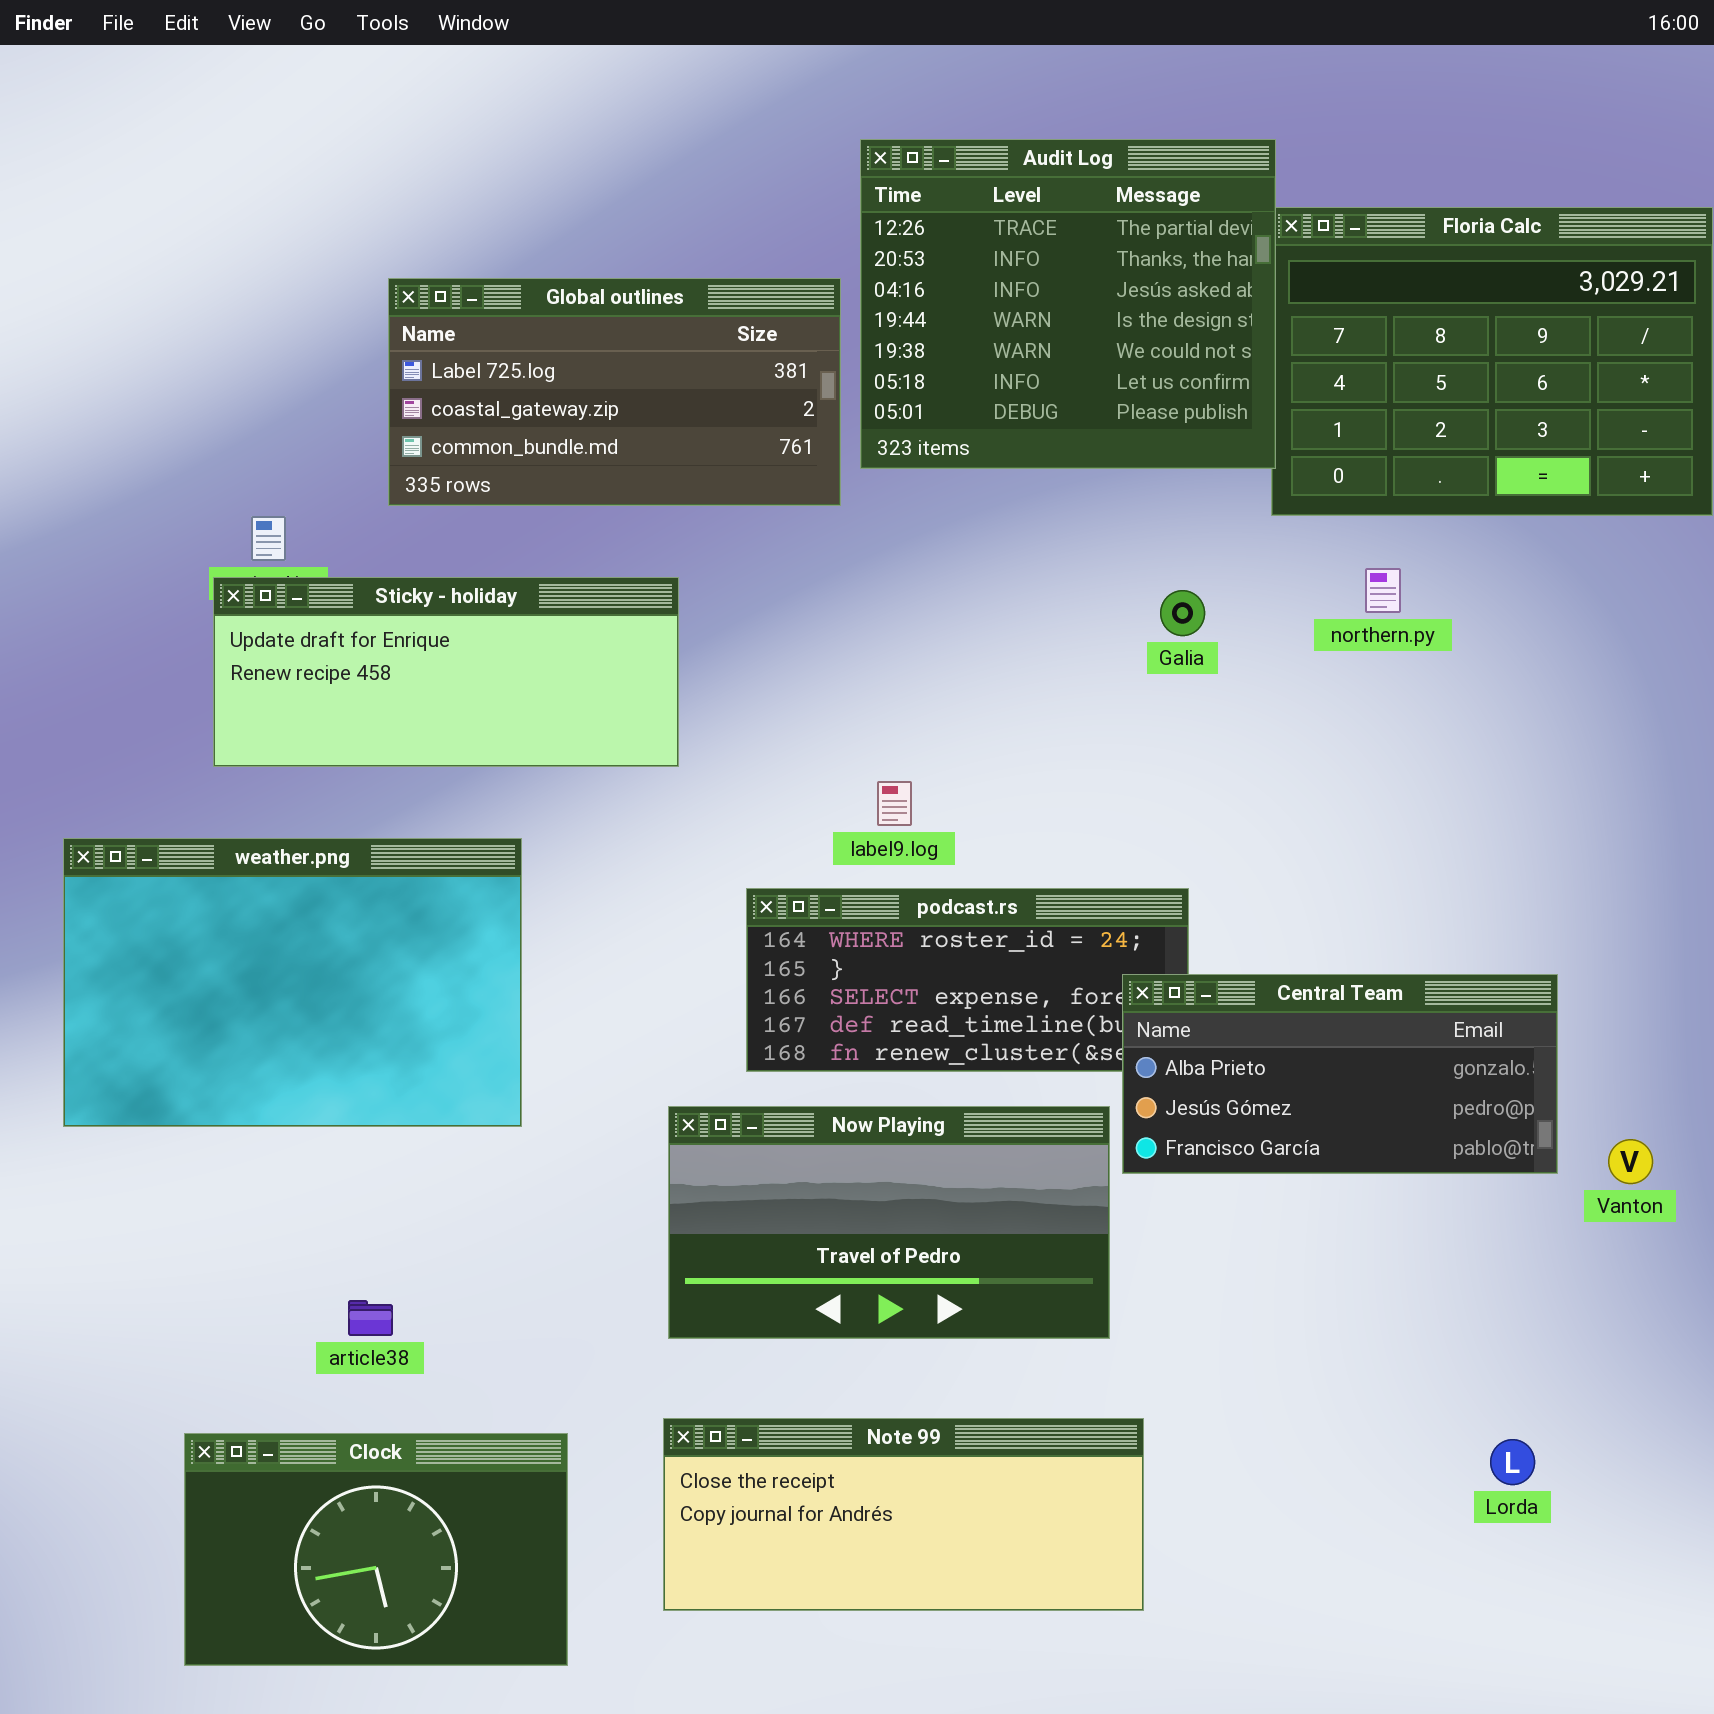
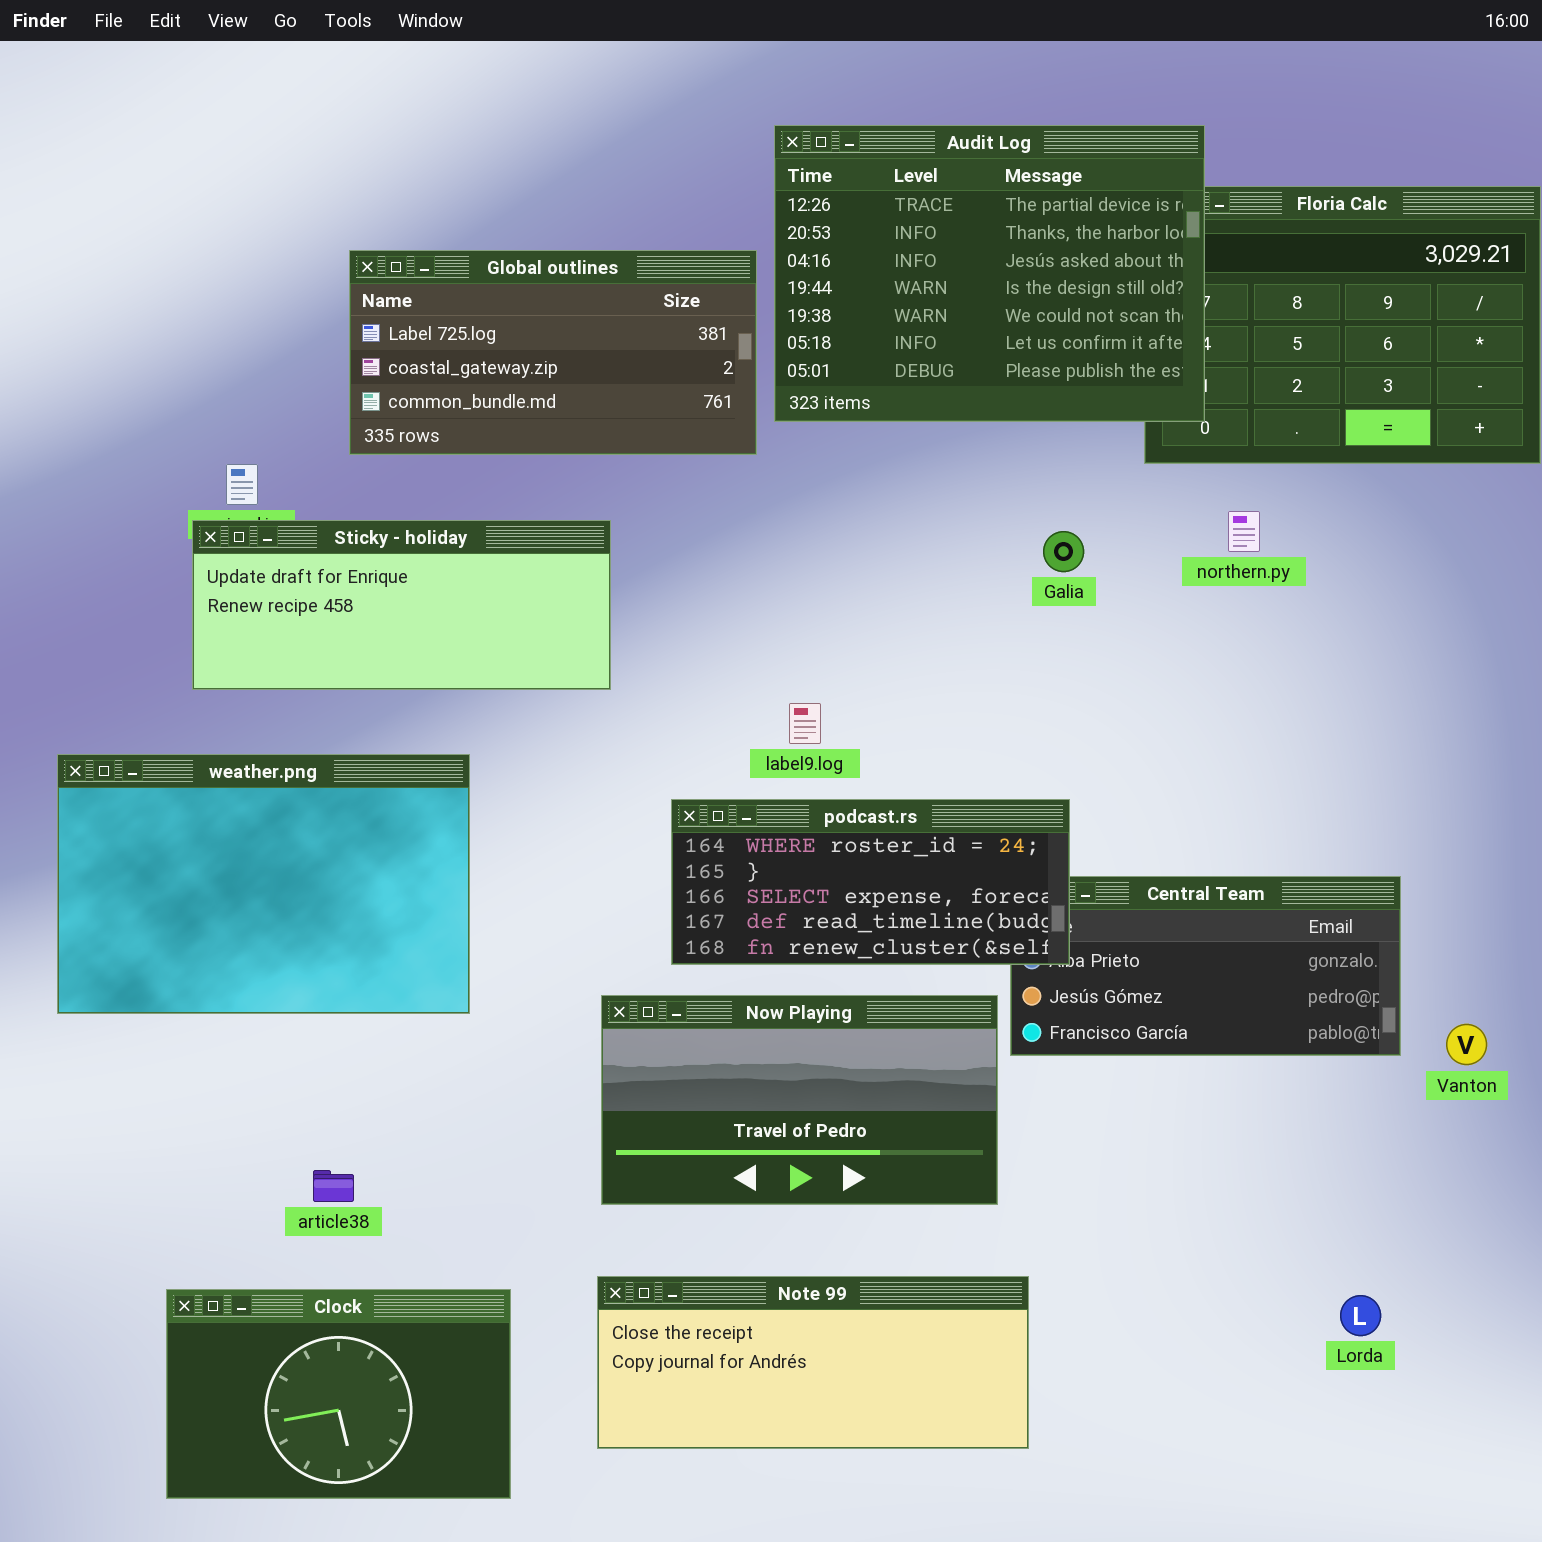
Audit Log: [860,139,1276,469] -> [774,125,1205,422], resized
podcast.rs: [746,888,1189,1072] -> [671,799,1070,965], raised

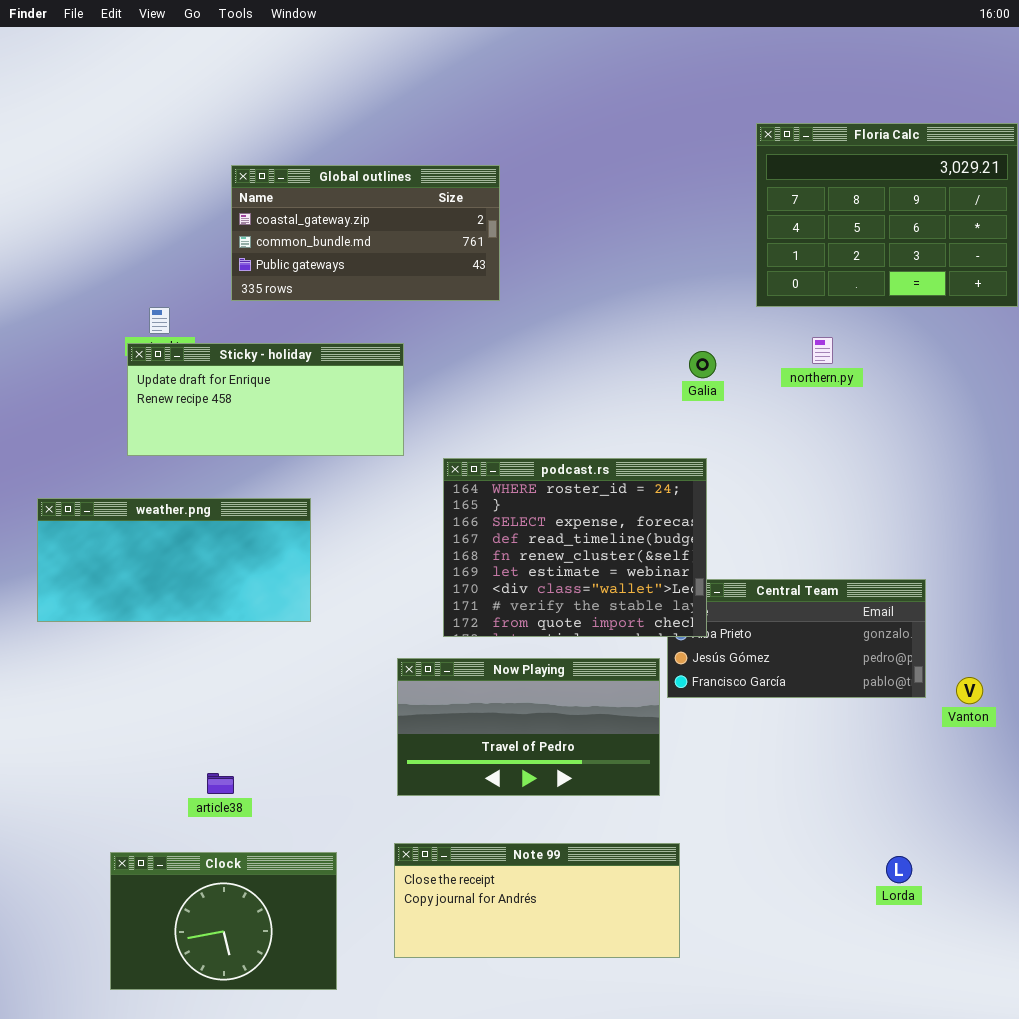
Audit Log: [774,125,1205,422] -> none, closed
Global outlines: [349,250,757,455] -> [231,165,500,301], scrolled down 1 row
weather.png: [57,754,470,1014] -> [37,498,311,622], resized
podcast.rs: [671,799,1070,965] -> [443,458,707,637], resized

